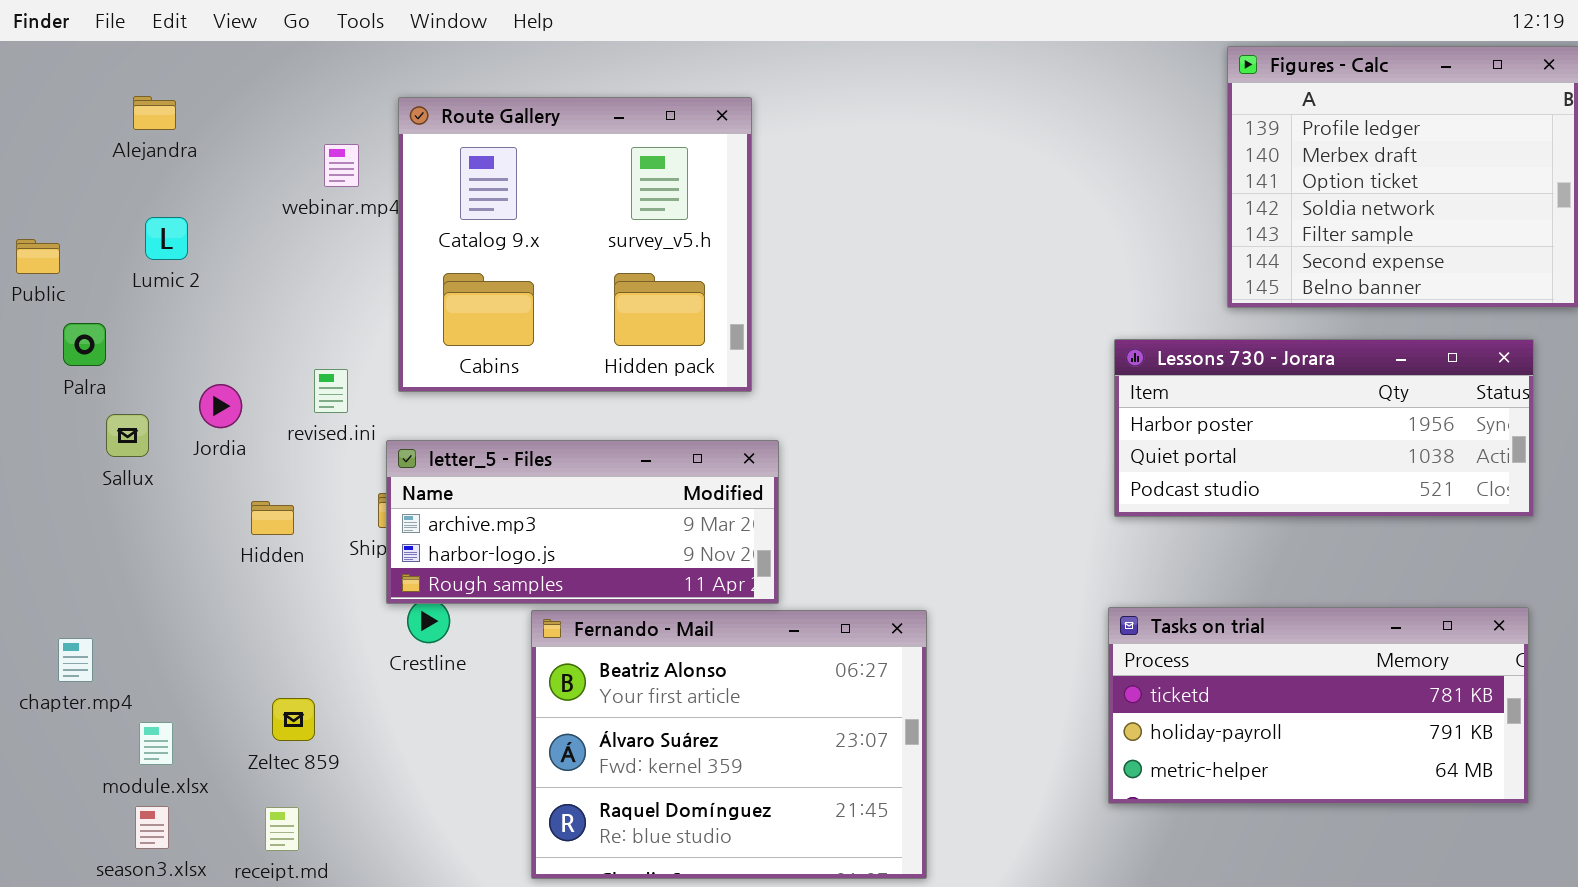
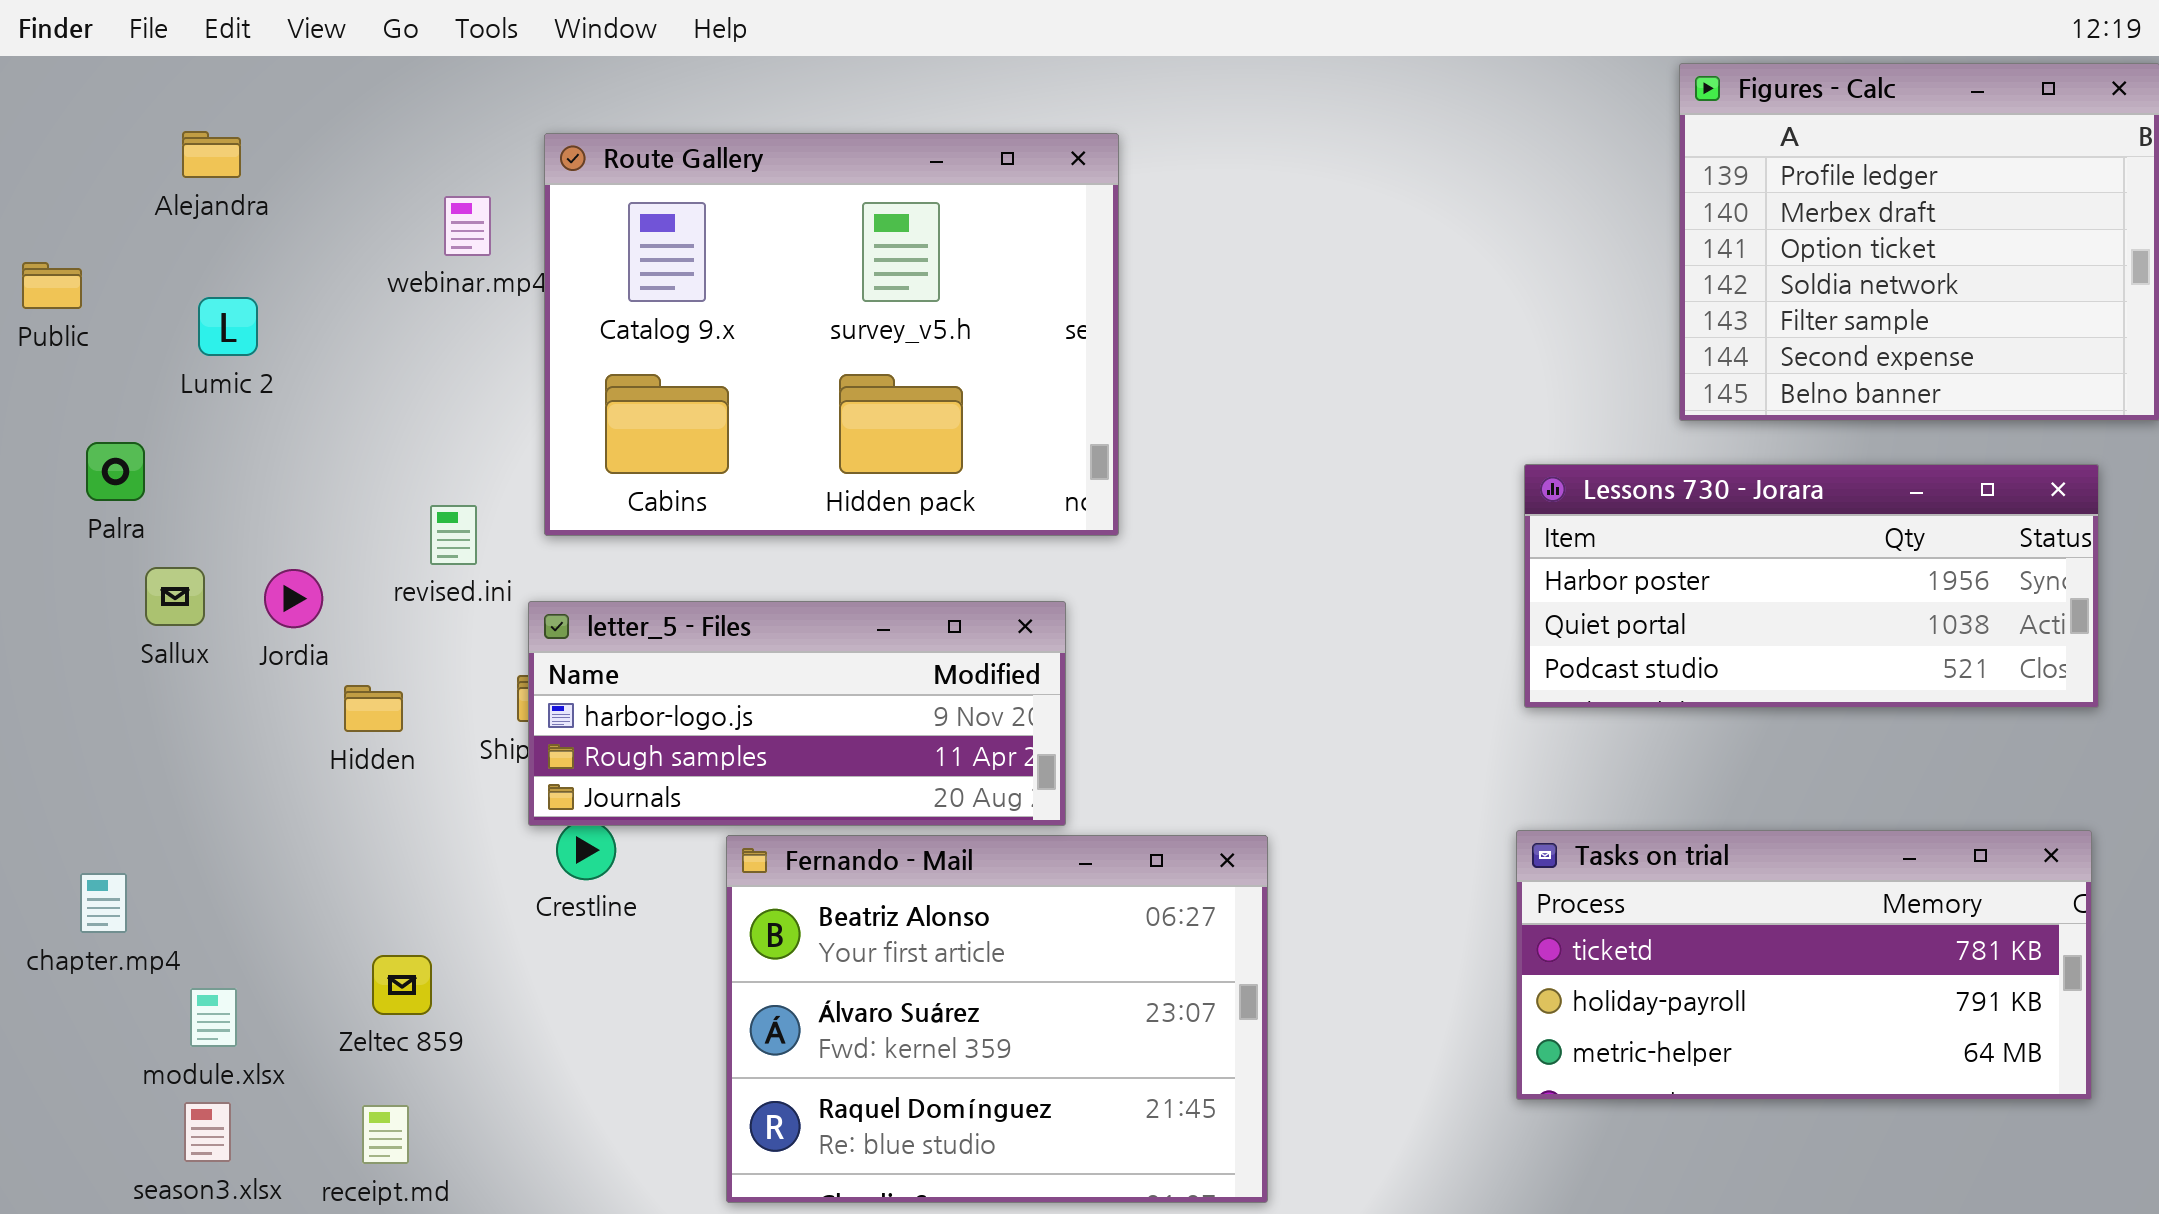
Route Gallery: [398,97,752,392] -> [544,133,1119,536], resized
Public: [16,239,60,274] -> [22,262,82,309], moved
Jordia: [199,384,242,428] -> [264,569,323,628], moved
letter_5 - Files: [386,440,779,604] -> [528,601,1066,826], scrolled down 1 row

